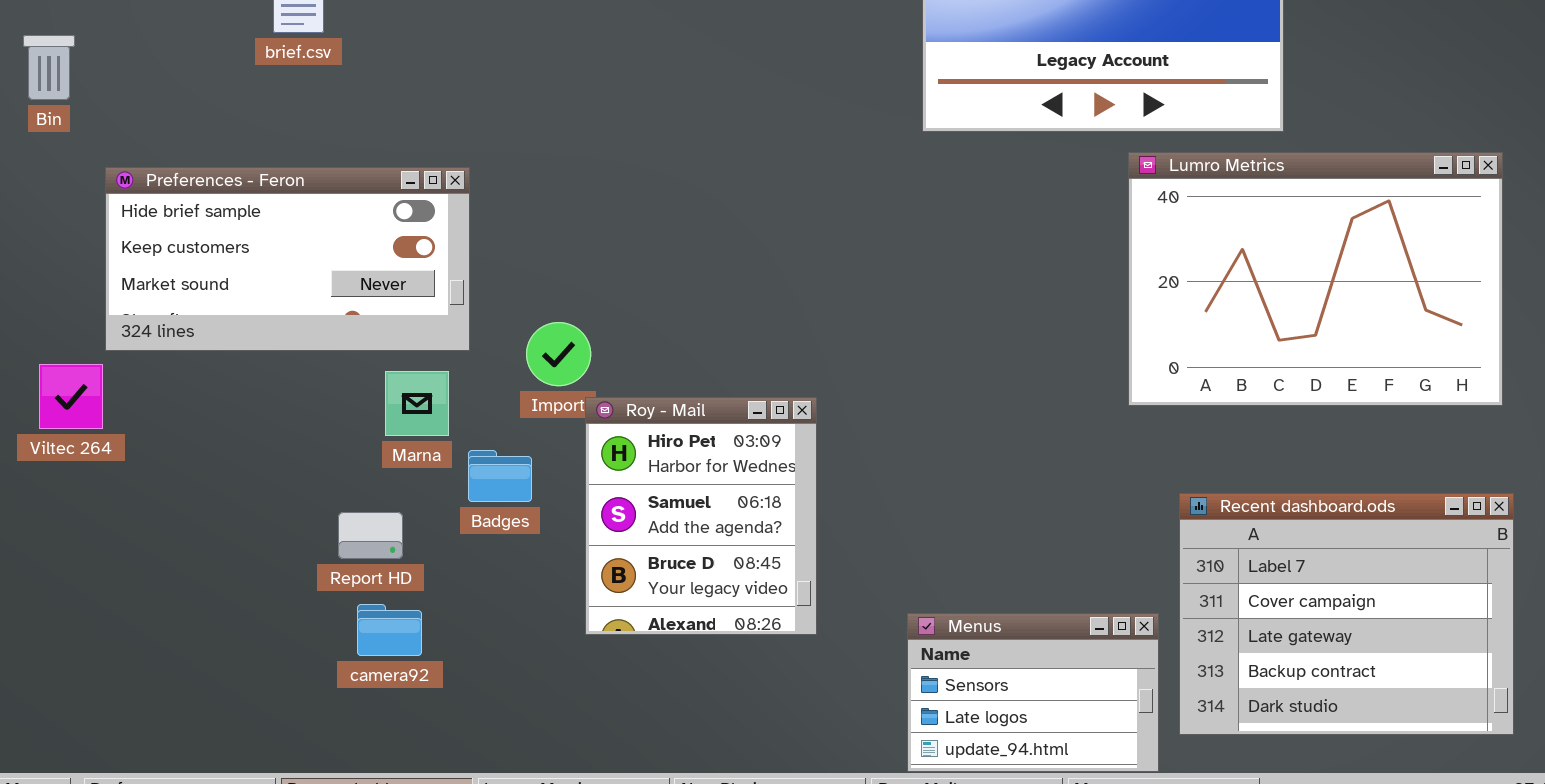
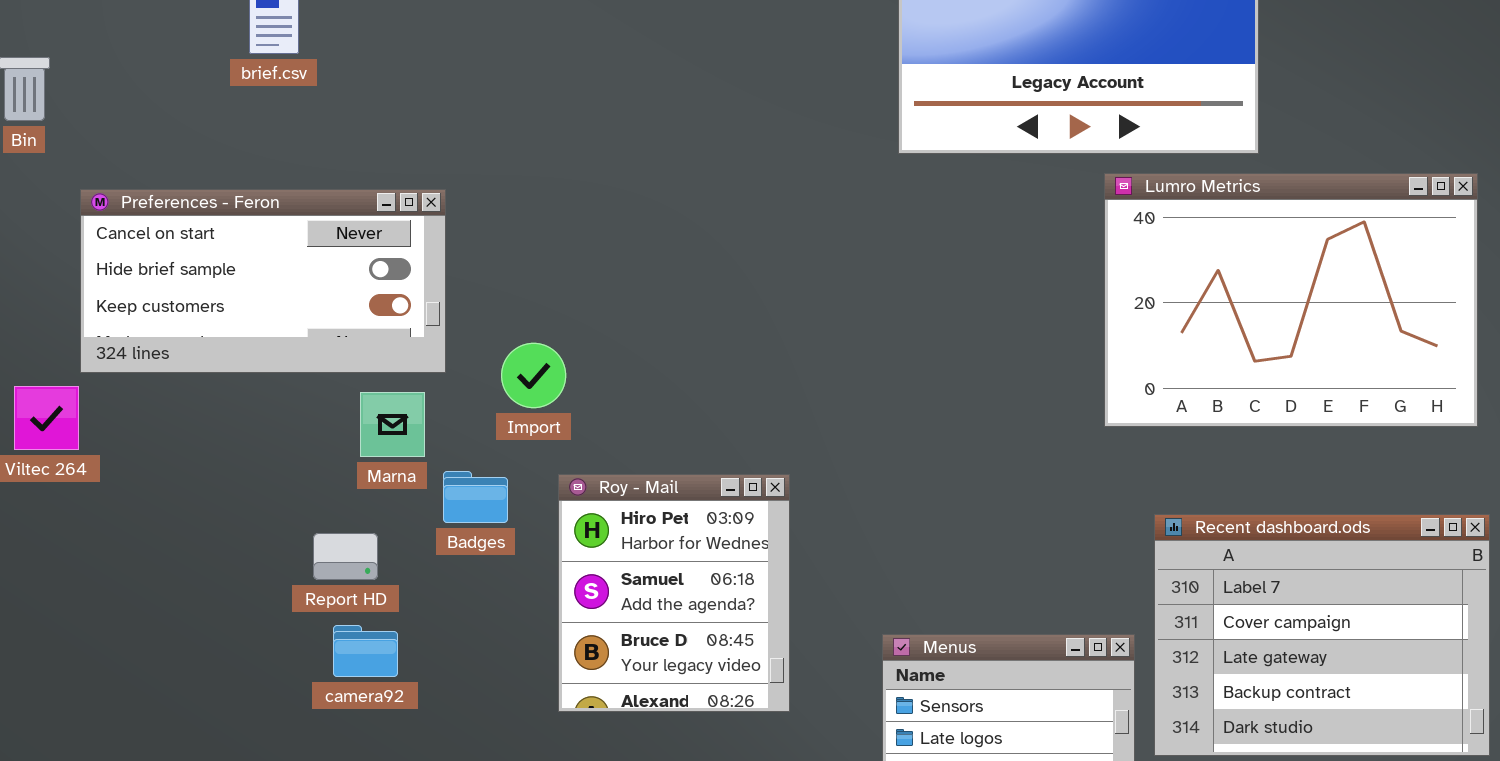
Preferences - Feron: [105,167,470,351] -> [80,189,446,373], scrolled up 1 row
Roy - Mail: [585,397,817,635] -> [558,474,790,712], moved

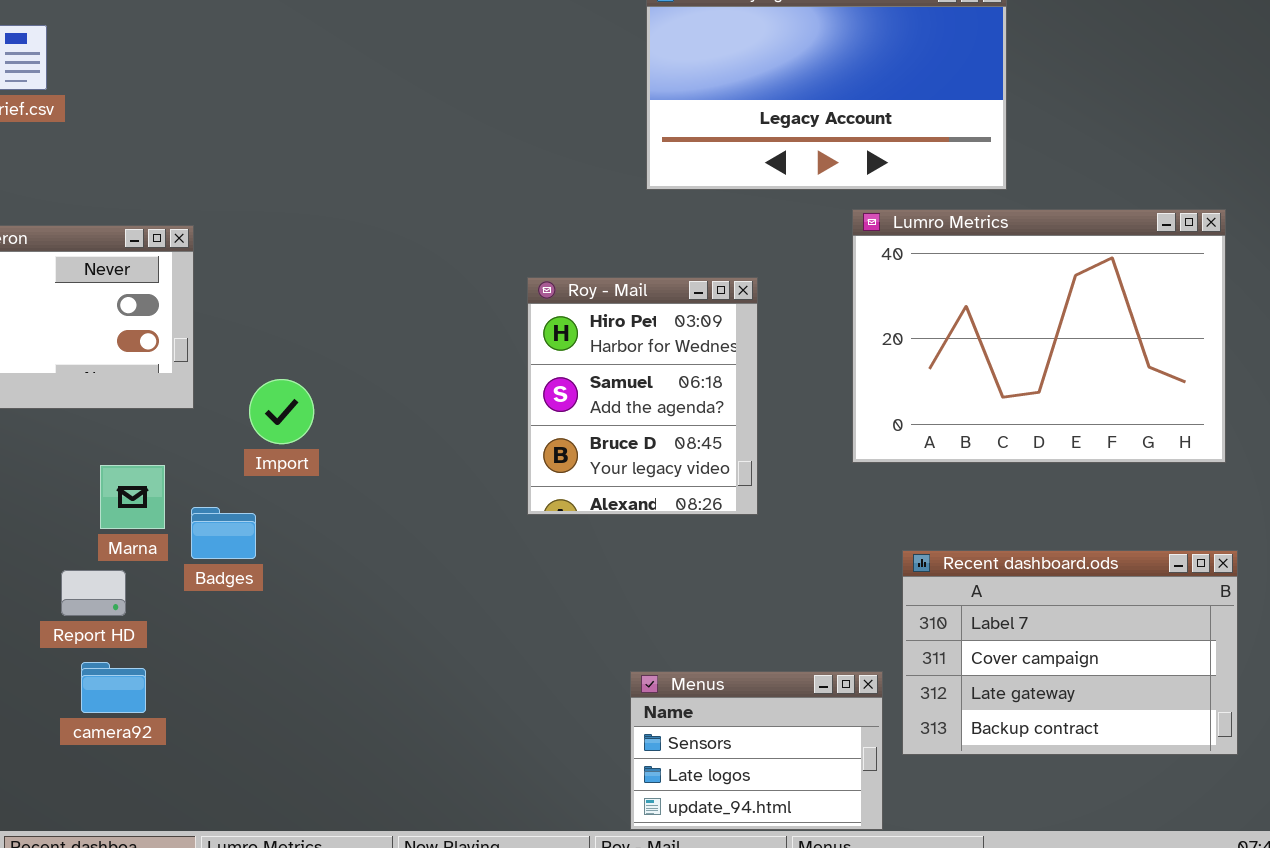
Marna: [360,392,425,457] -> [100,465,165,529], moved
Roy - Mail: [558,474,790,712] -> [527,277,758,515], moved
Recent dashboard.ods: [1154,514,1490,756] -> [902,550,1238,755], resized

